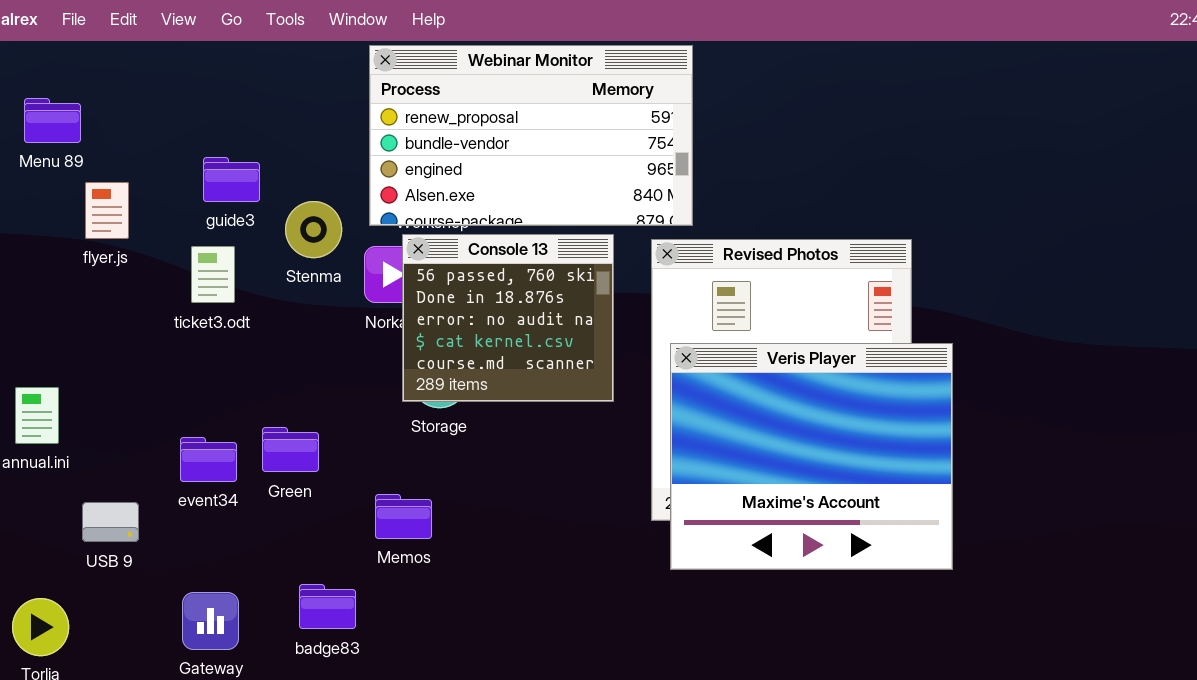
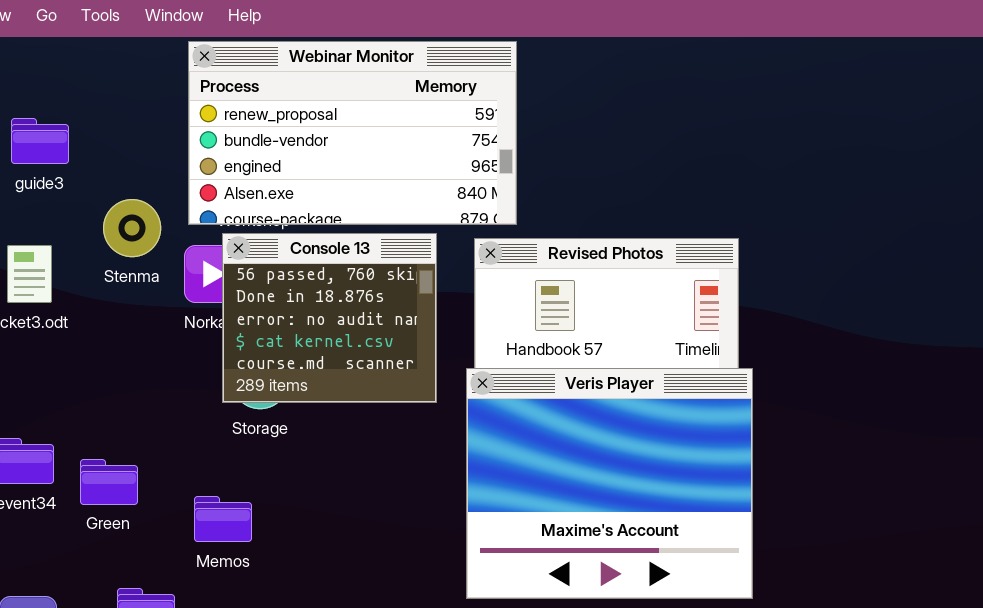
guide3: [203,157,260,202] -> [11,118,69,164], moved
Veris Player: [670,343,953,570] -> [466,368,753,599], moved
Green: [262,427,319,472] -> [80,459,138,505], moved

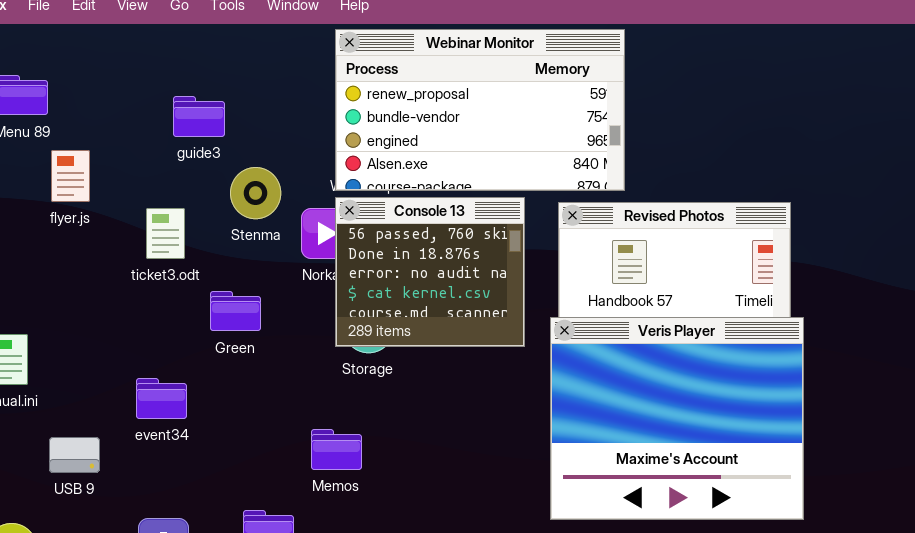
Webinar Monitor: [188,41,517,225] -> [335,29,625,191], moved
guide3: [11,118,69,164] -> [173,96,225,137], moved
Green: [80,459,138,505] -> [210,291,261,331], moved

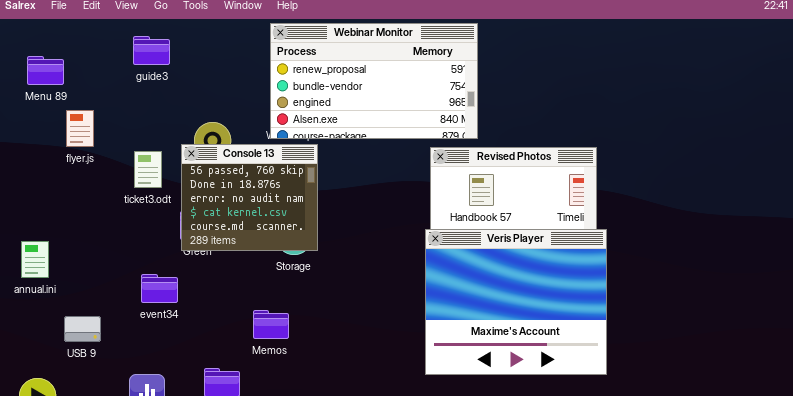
guide3: [173,96,225,137] -> [133,36,170,65], moved
Console 13: [335,197,525,347] -> [181,144,318,251], moved
event34: [136,378,187,419] -> [141,274,178,303], moved

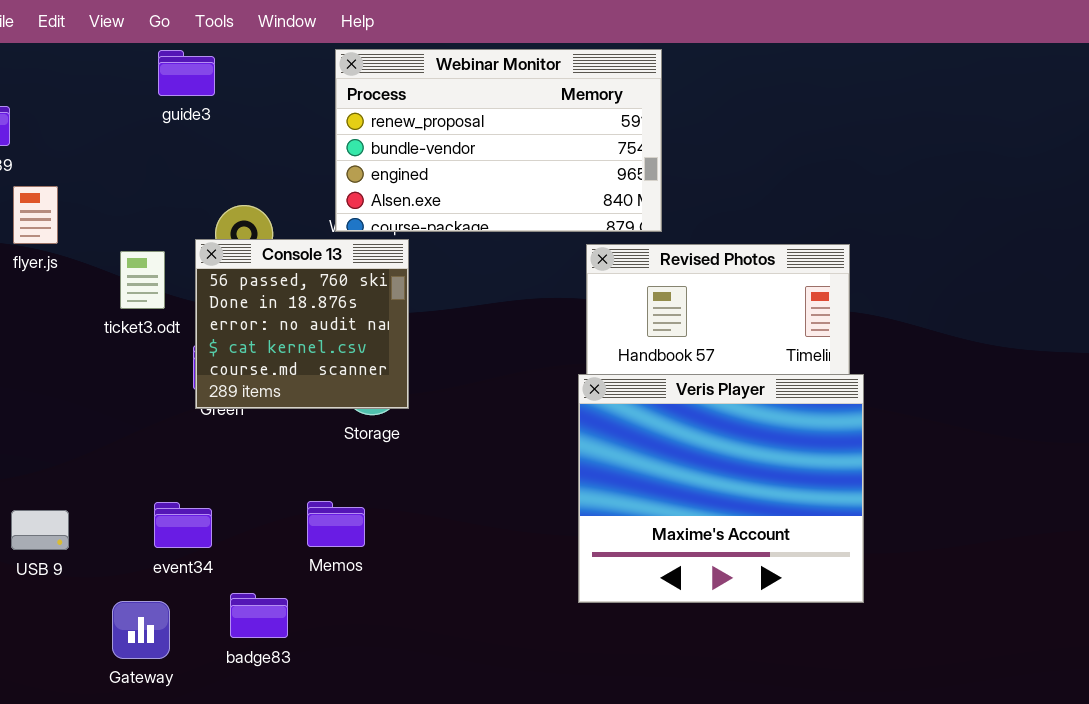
guide3: [133,36,170,65] -> [158,50,215,96], moved
event34: [141,274,178,303] -> [154,502,212,548], moved

